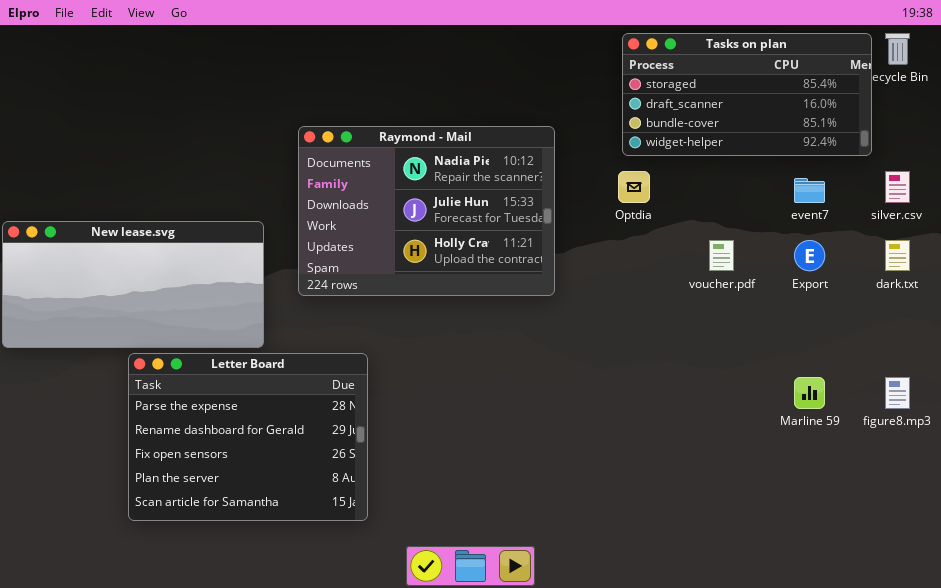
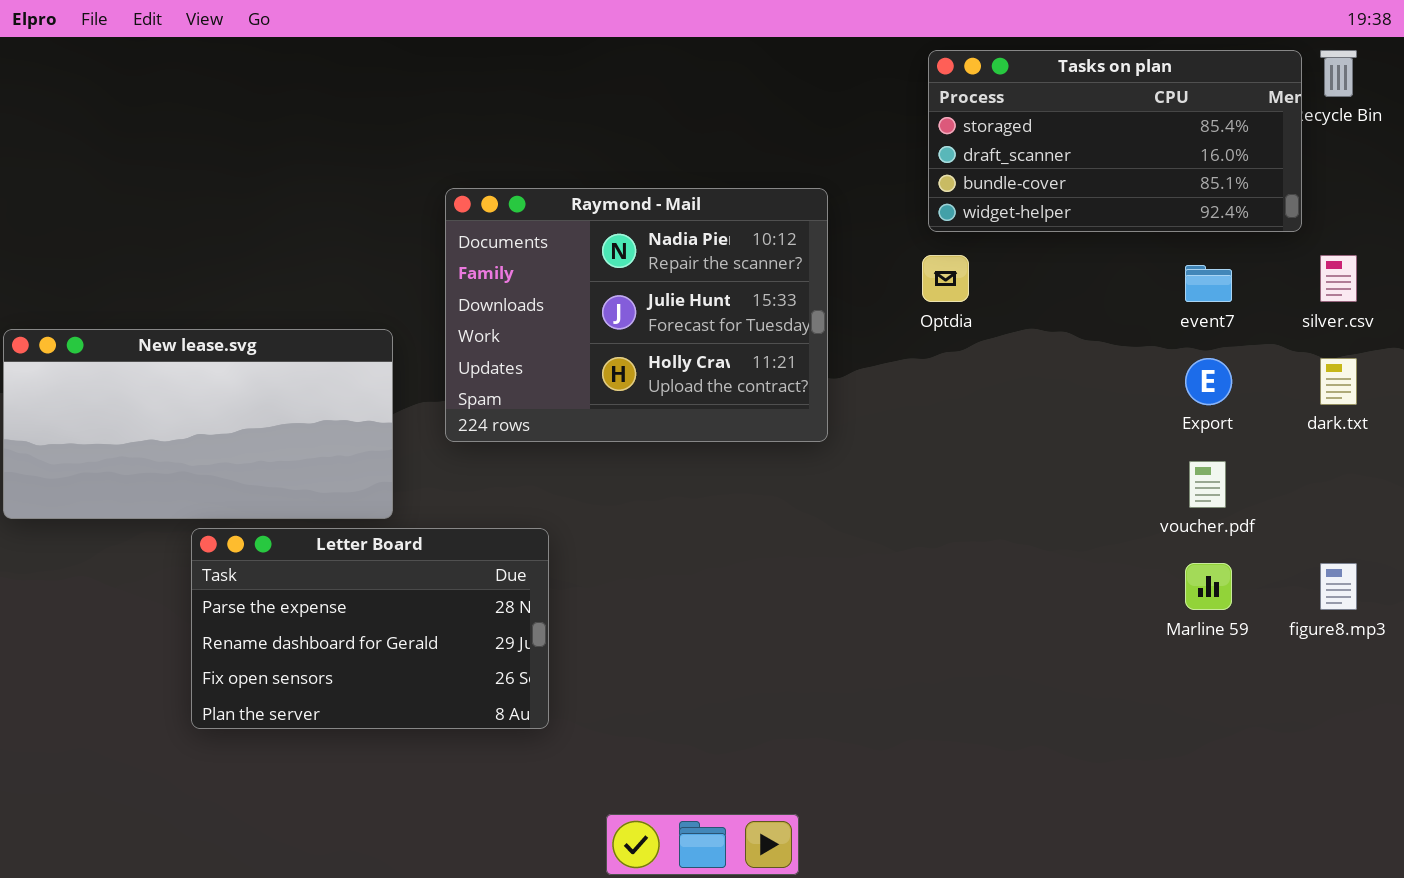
voucher.pdf: [709,240,734,271] -> [1189,461,1226,508], moved
Letter Board: [128,353,368,521] -> [191,528,549,729], resized

